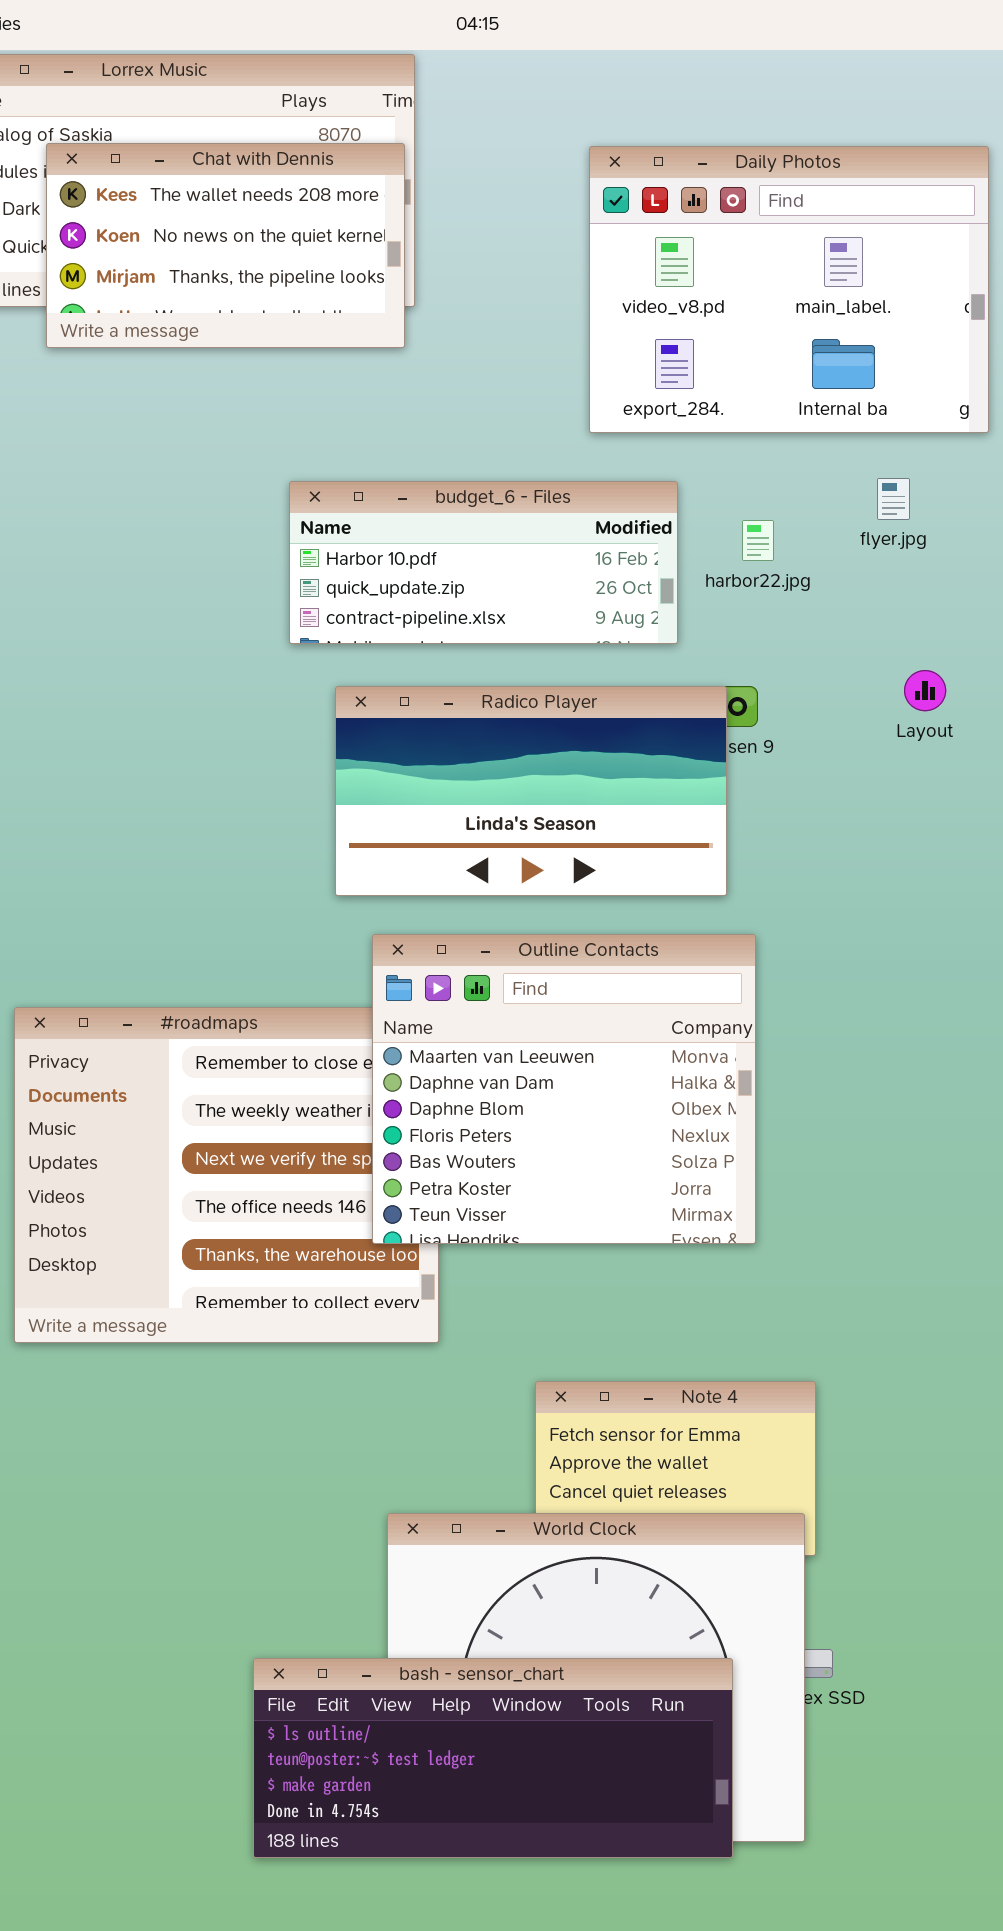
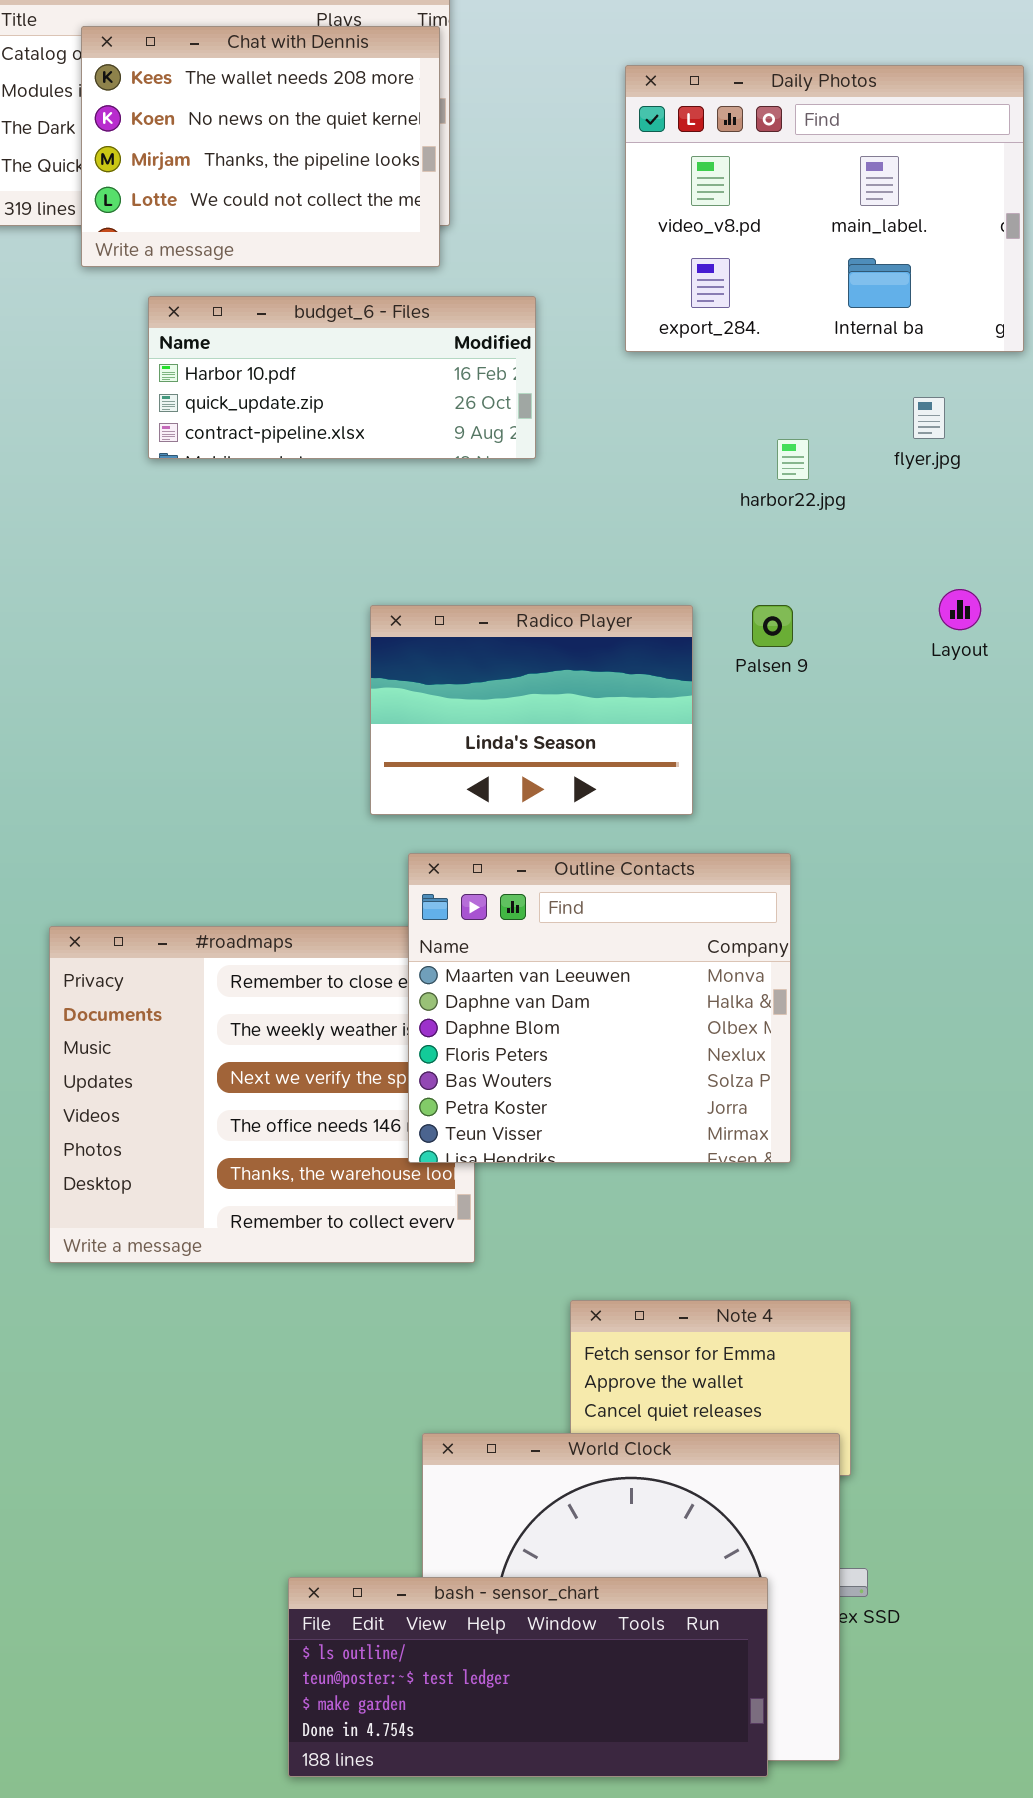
Chat with Dennis: [46,143,405,348] -> [81,26,440,267], resized
budget_6 - Files: [289,481,678,644] -> [148,296,536,459], moved
Radico Player: [335,686,727,896] -> [370,605,693,815], resized

